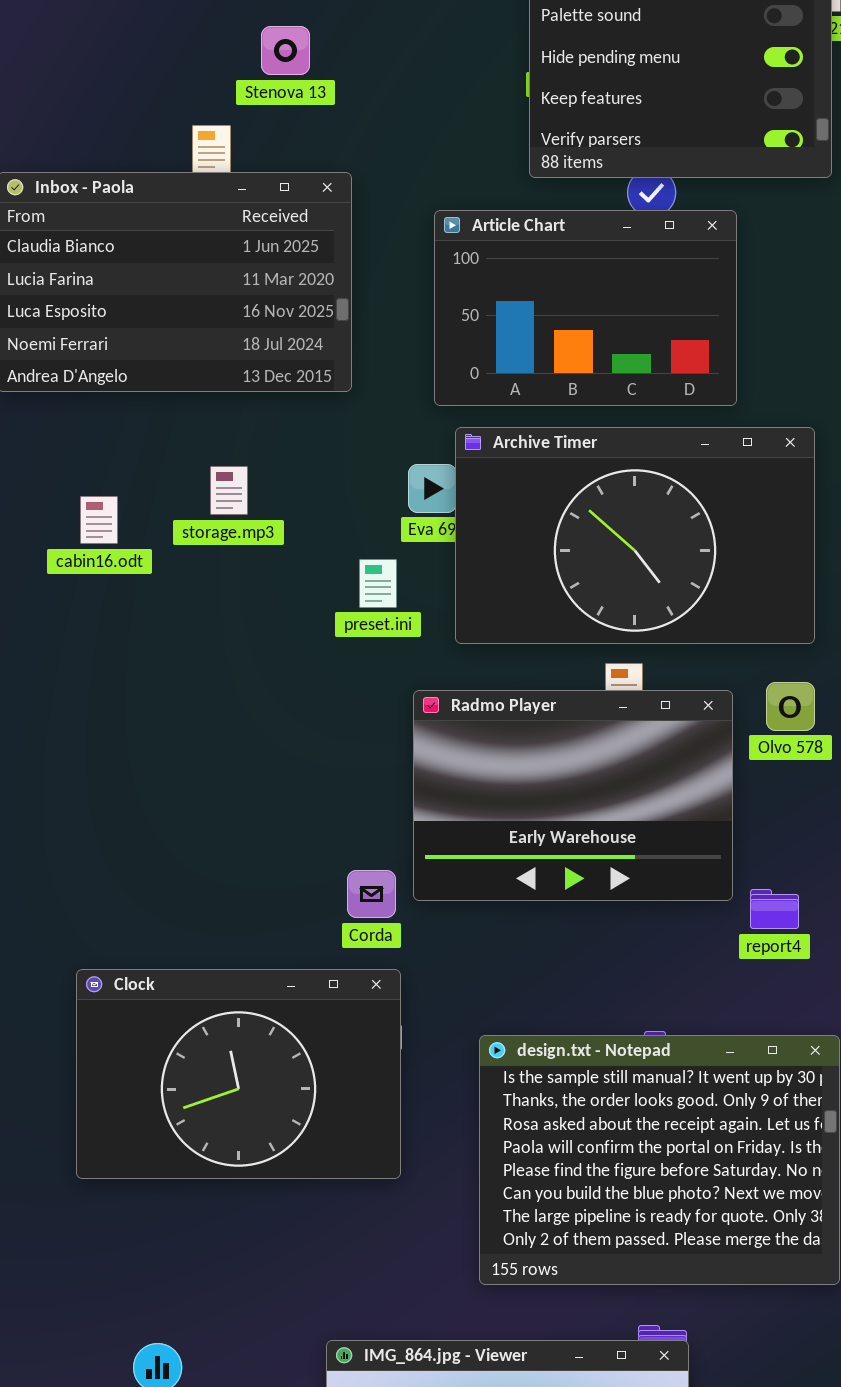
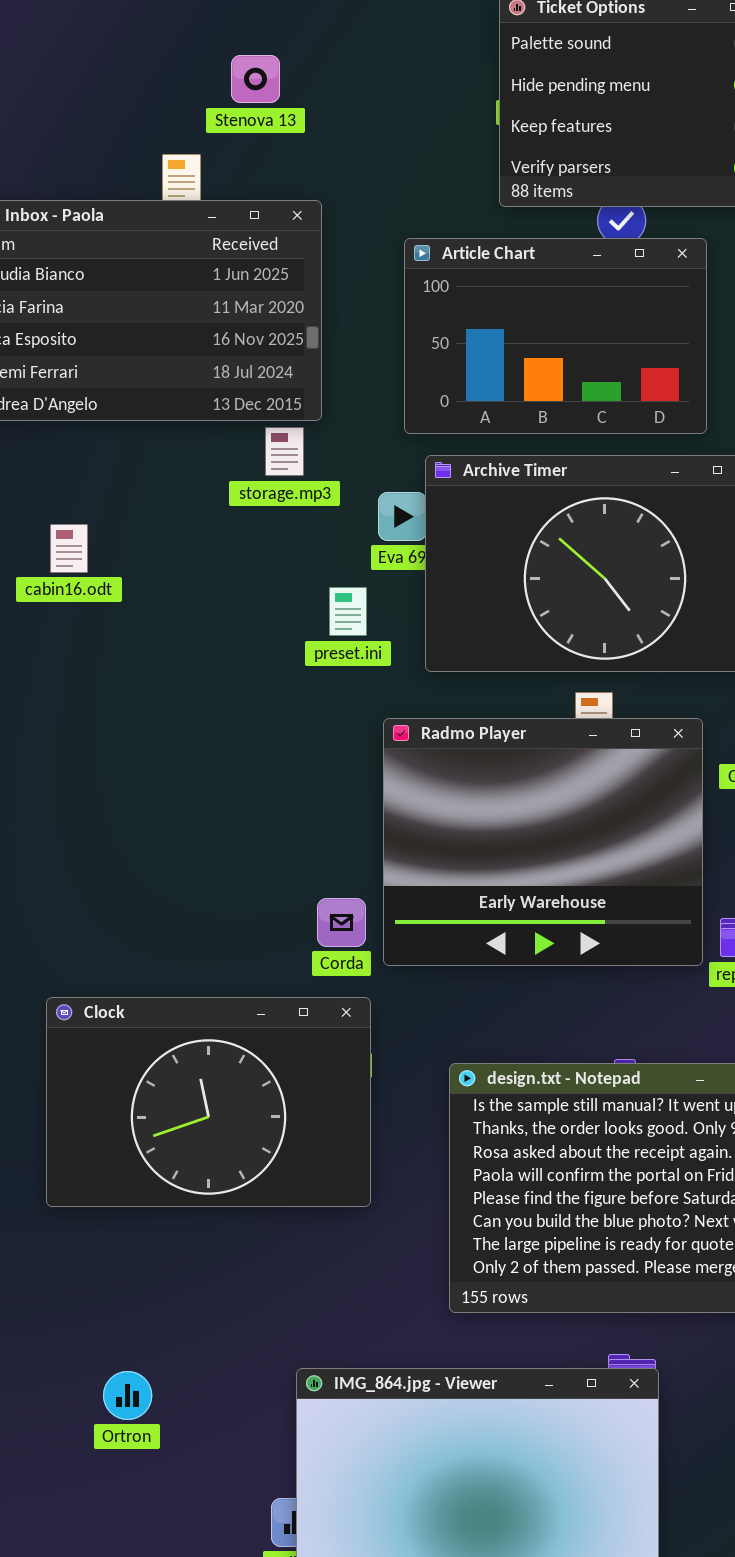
storage.mp3: [210,466,248,515] -> [265,427,304,476], moved
Radmo Player: [413,690,733,901] -> [383,718,703,966], resized

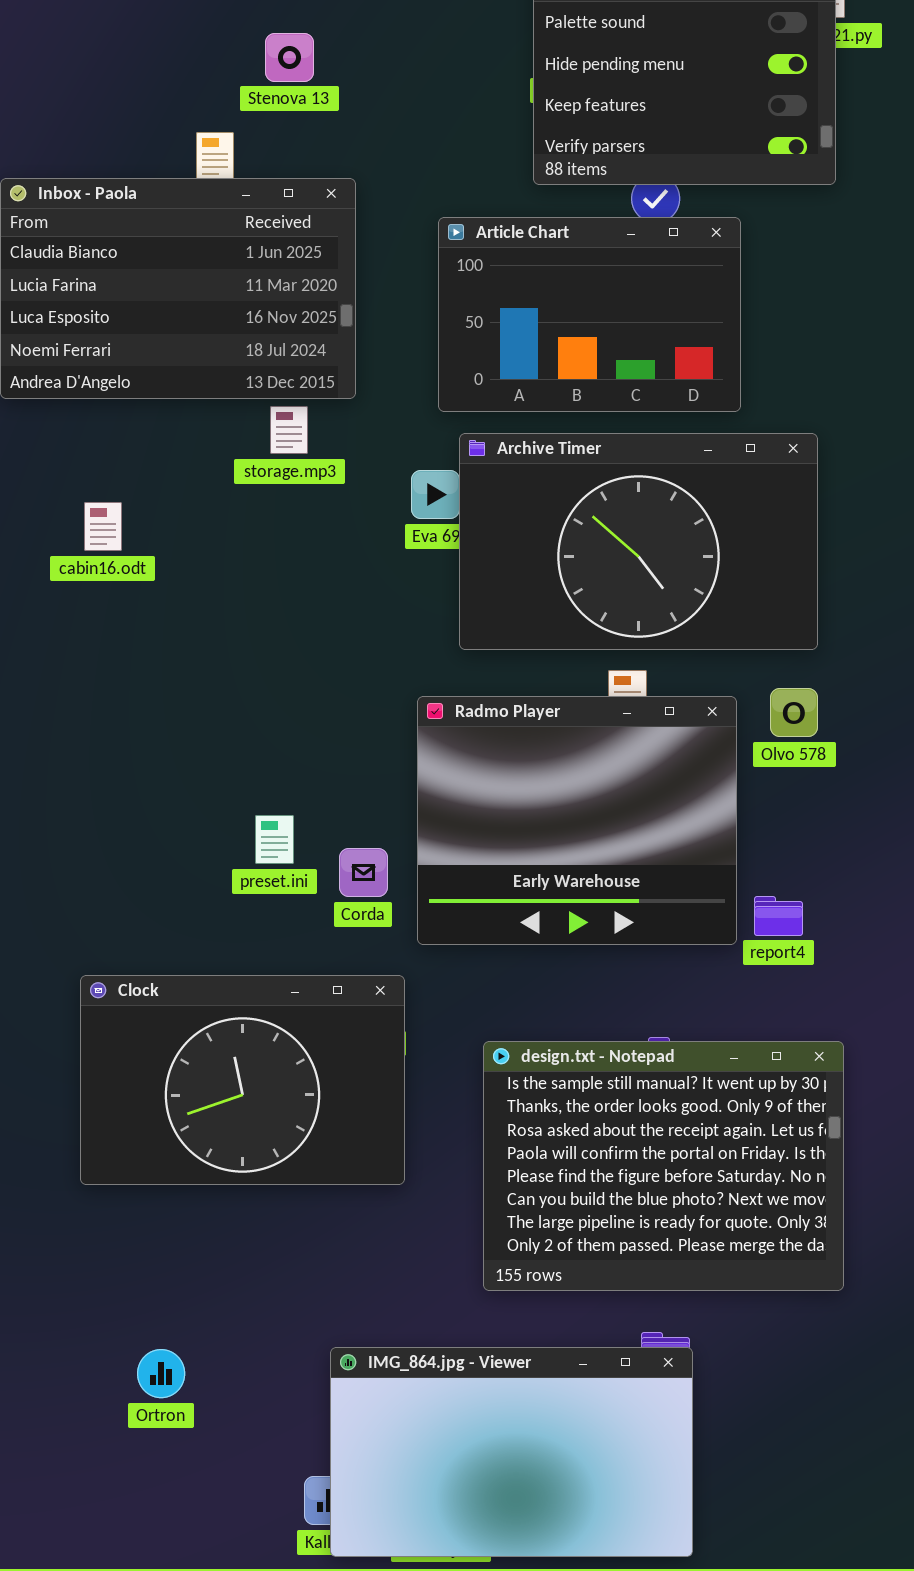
storage.mp3: [265,427,304,476] -> [270,406,308,454], moved
preset.ini: [329,587,367,636] -> [255,815,294,864], moved
Corda: [317,898,366,947] -> [339,848,388,897], moved

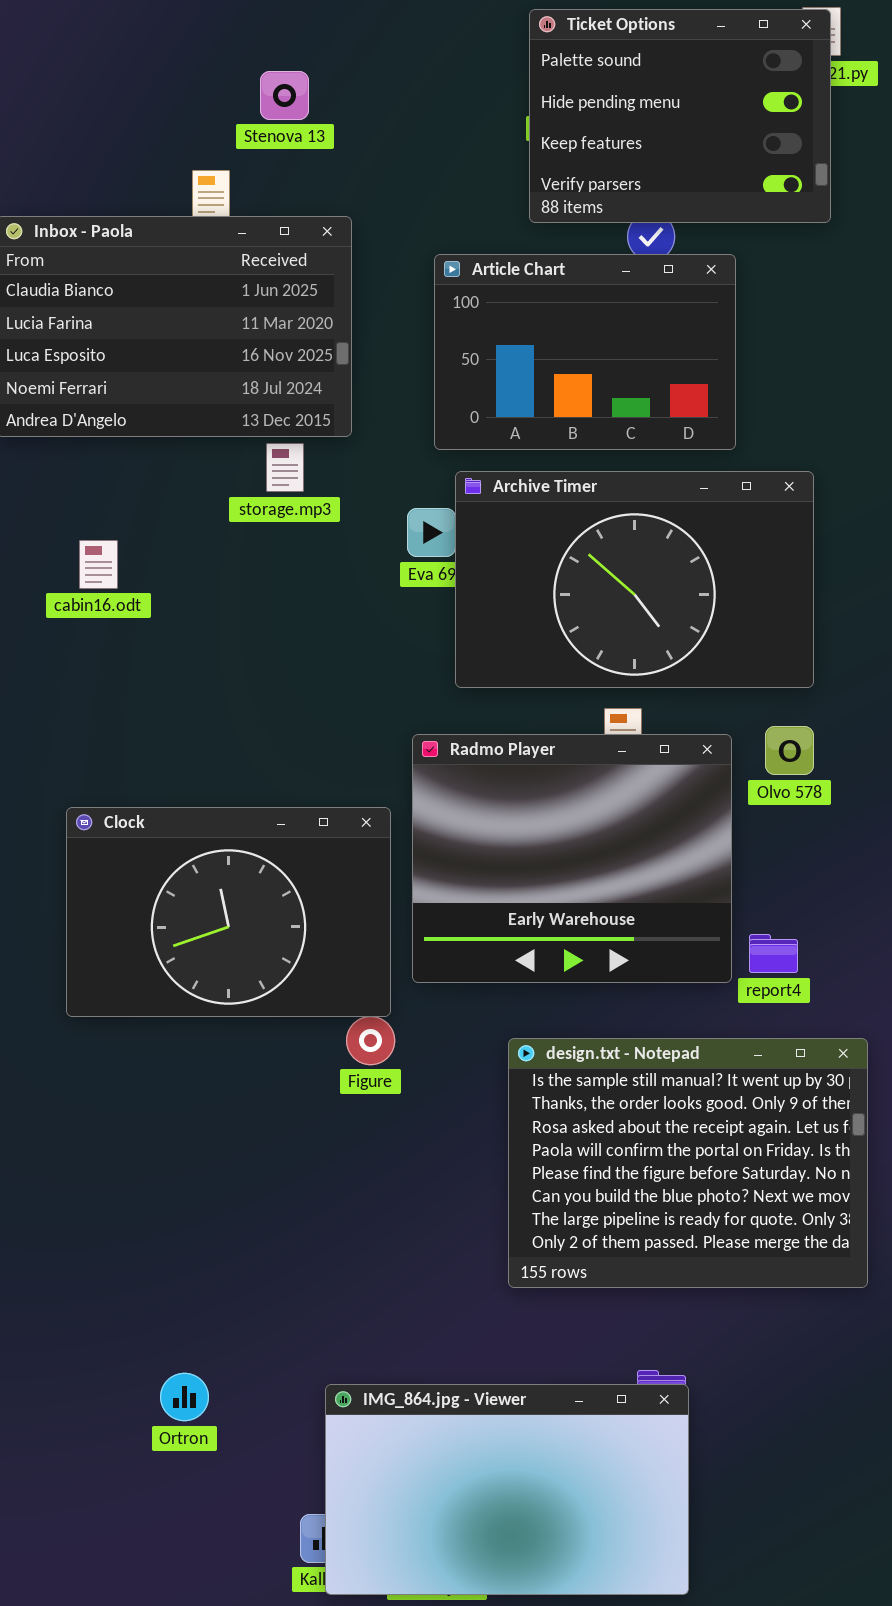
Clock: [80,975,405,1185] -> [66,807,391,1017], moved
design.txt - Notepad: [483,1041,844,1291] -> [508,1038,868,1288], moved
Ortron: [137,1349,185,1398] -> [160,1373,209,1421], moved

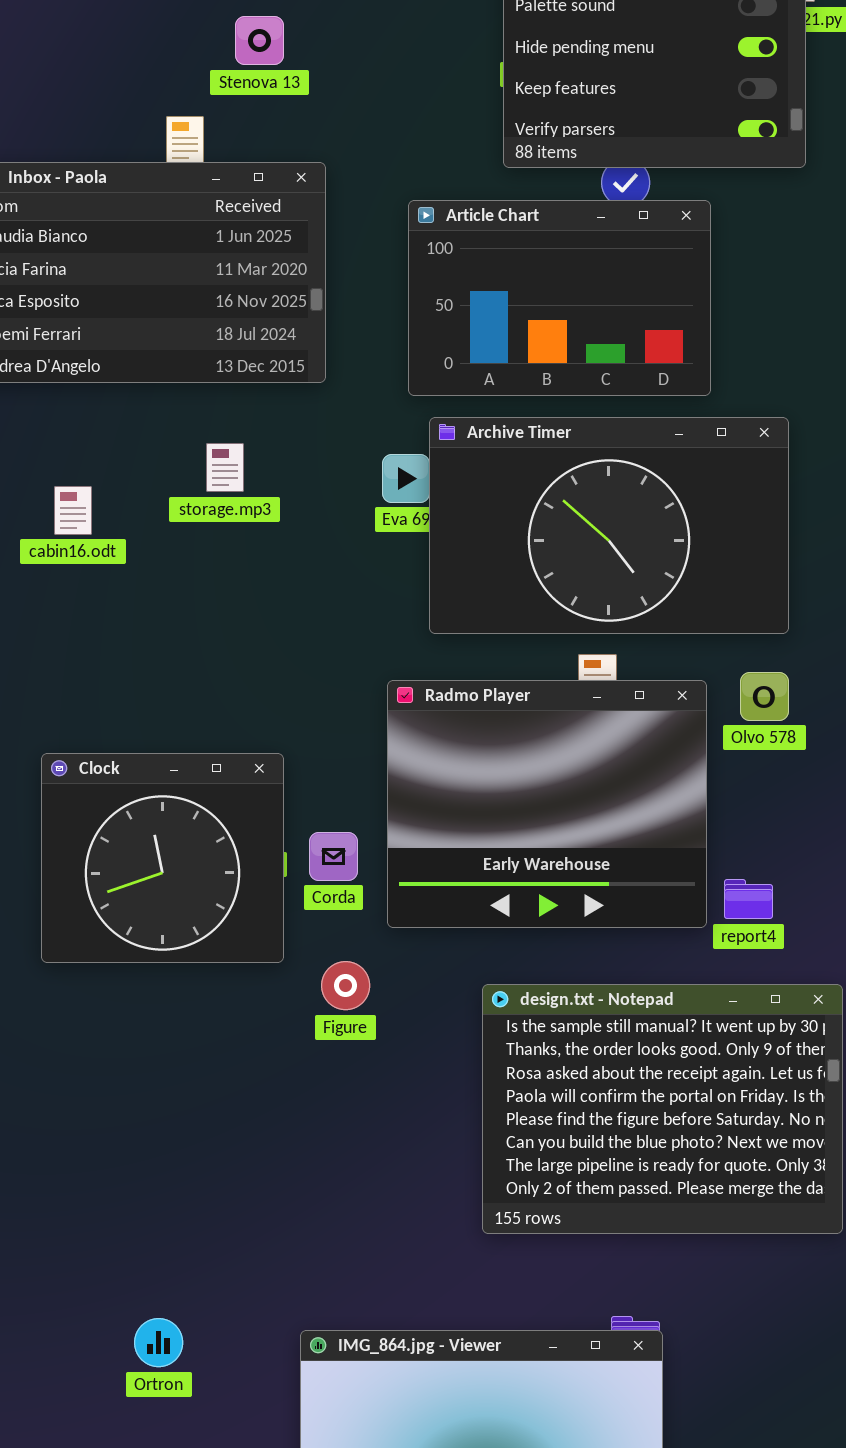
storage.mp3: [266,443,304,492] -> [206,443,244,492], moved
Clock: [66,807,391,1017] -> [41,753,284,963], resized

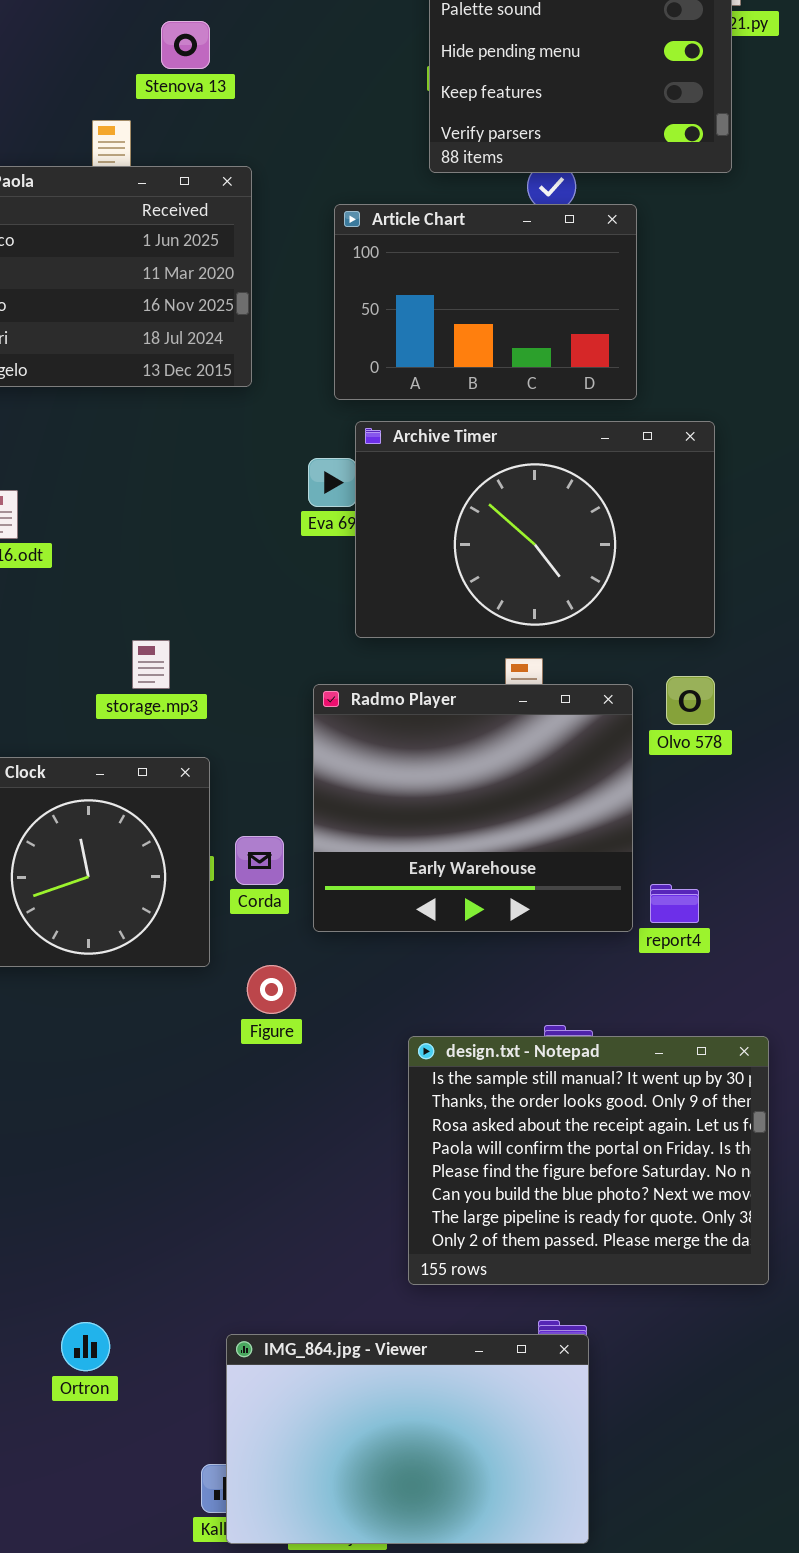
storage.mp3: [206,443,244,492] -> [132,640,170,689], moved
design.txt - Notepad: [482,984,843,1234] -> [408,1036,769,1285], moved

